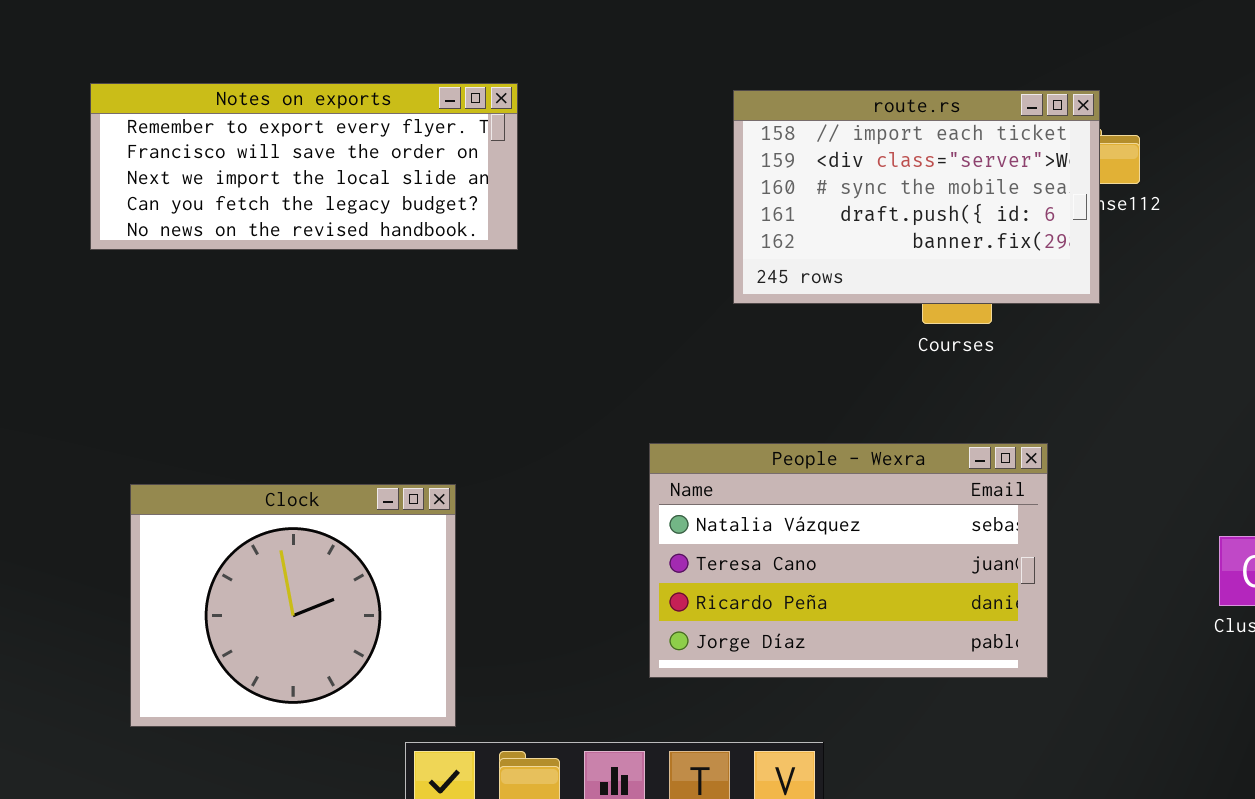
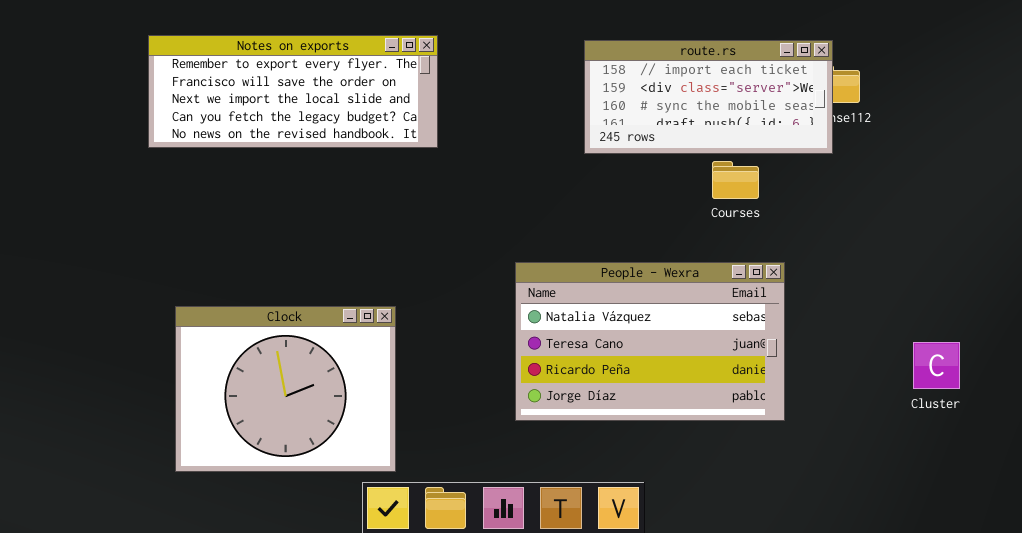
route.rs: [733,90,1100,304] -> [584,40,833,154], resized
People - Wexra: [649,443,1048,678] -> [515,262,785,421], moved

